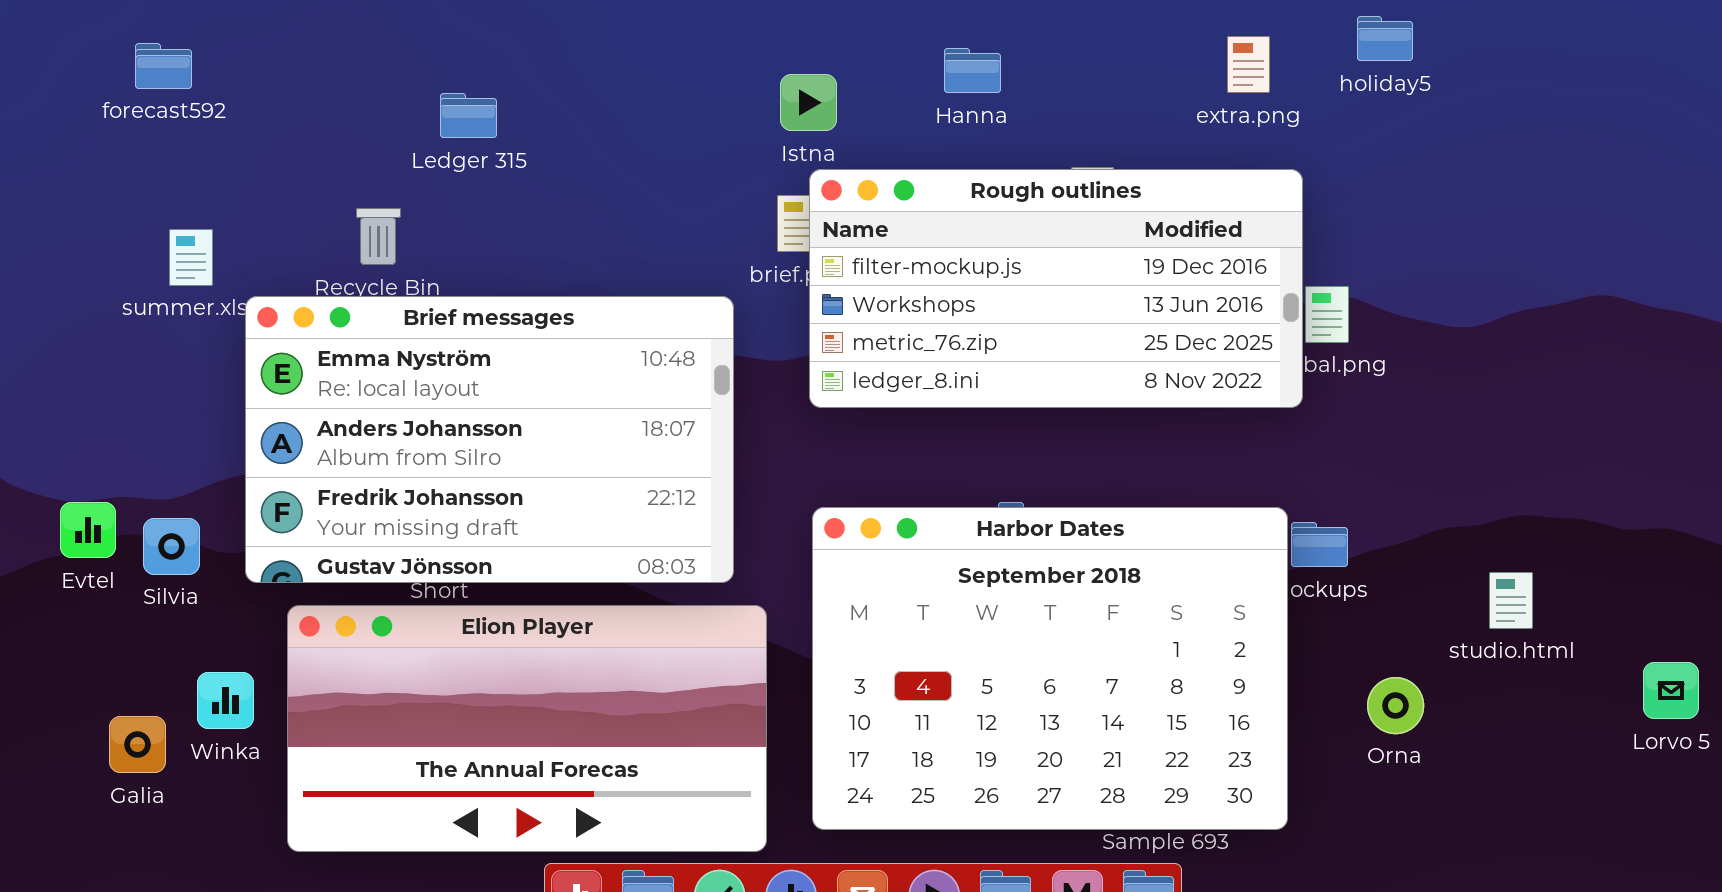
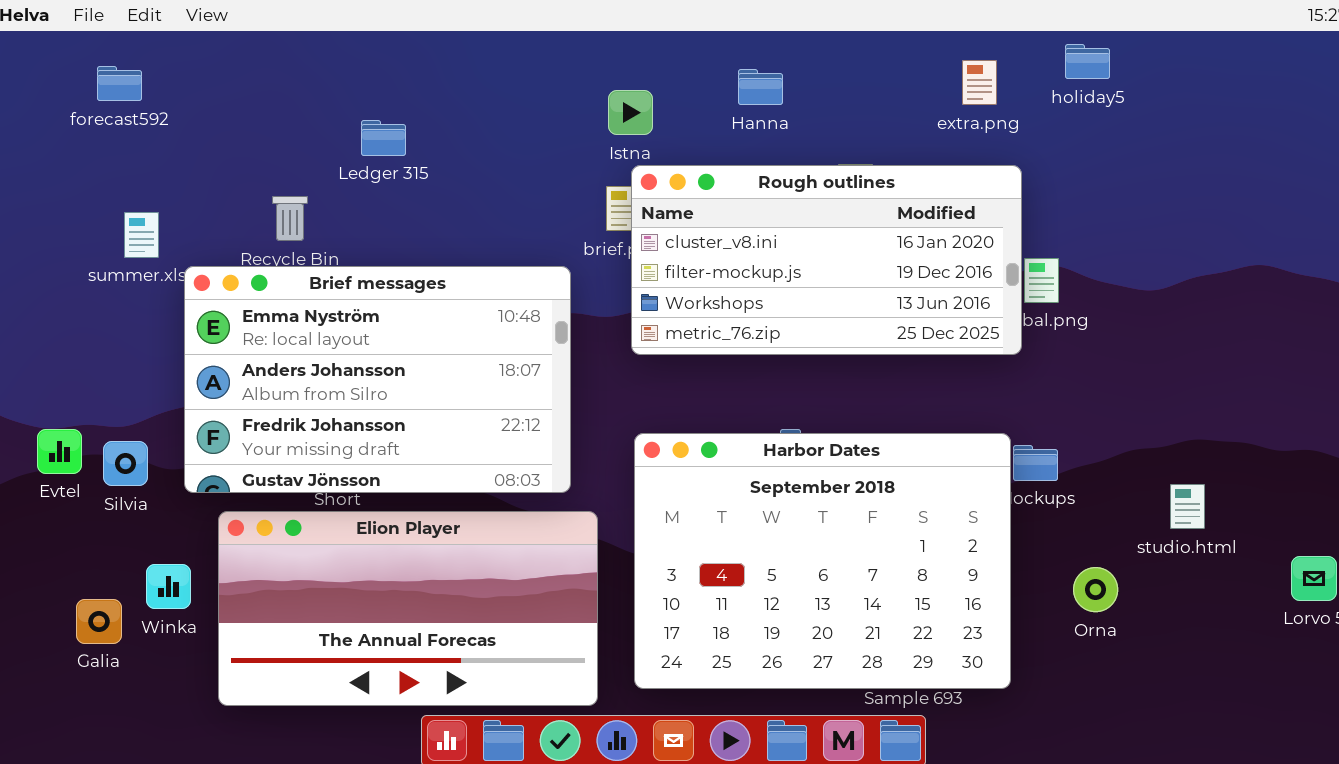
Ledger 315: [440,93,497,138] -> [361,120,406,156], moved
Rough outlines: [809,169,1303,408] -> [631,165,1022,355], scrolled up 1 row

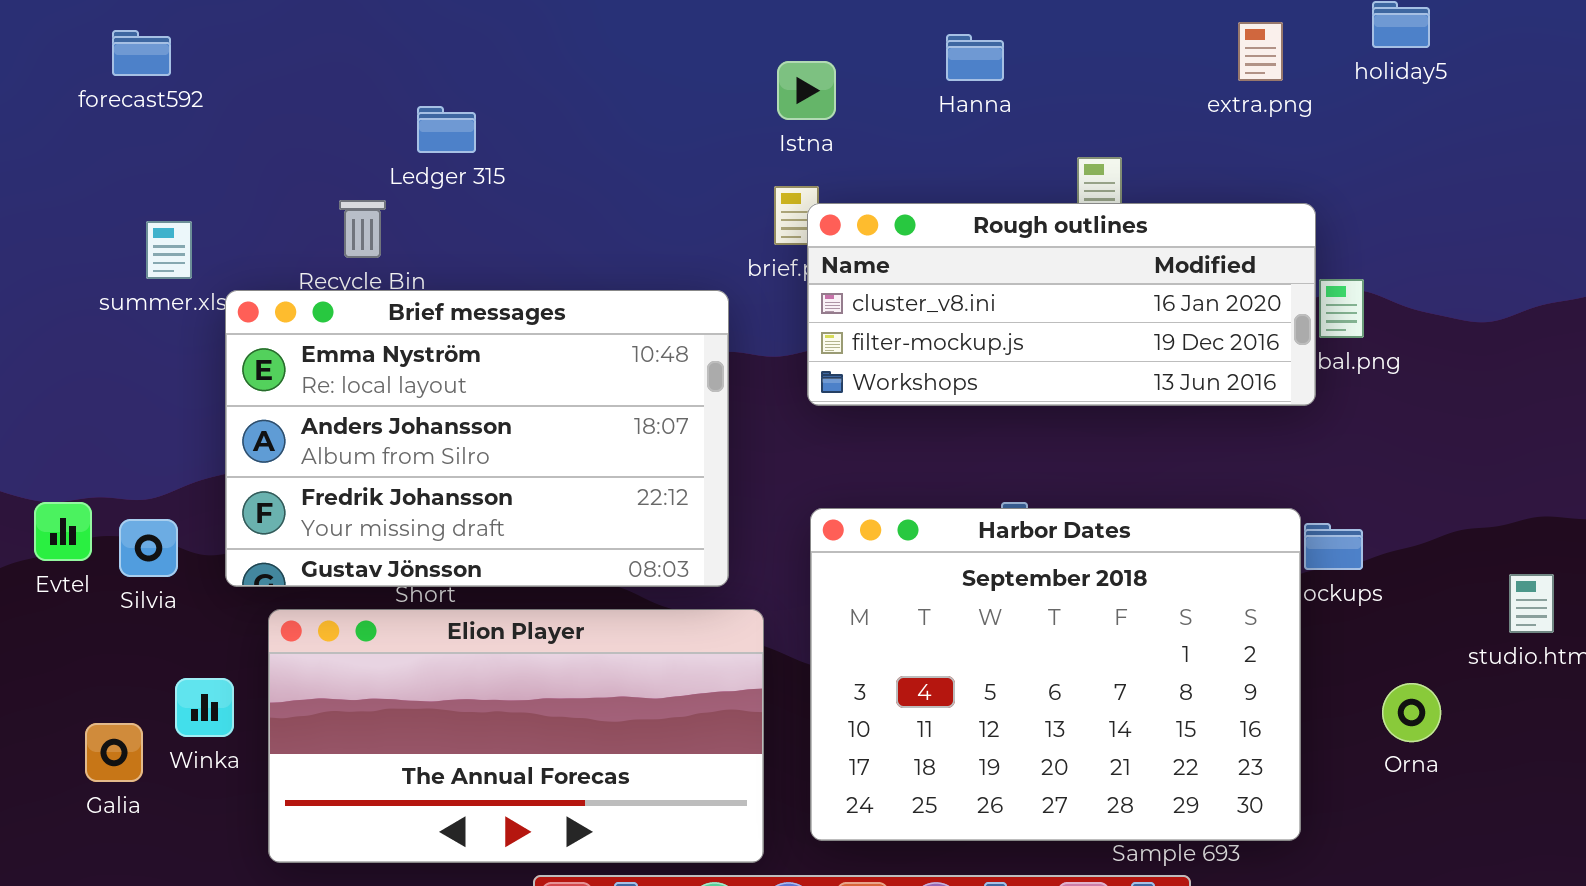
Ledger 315: [361,120,406,156] -> [417,106,476,153], moved
Rough outlines: [631,165,1022,355] -> [807,203,1316,406], resized

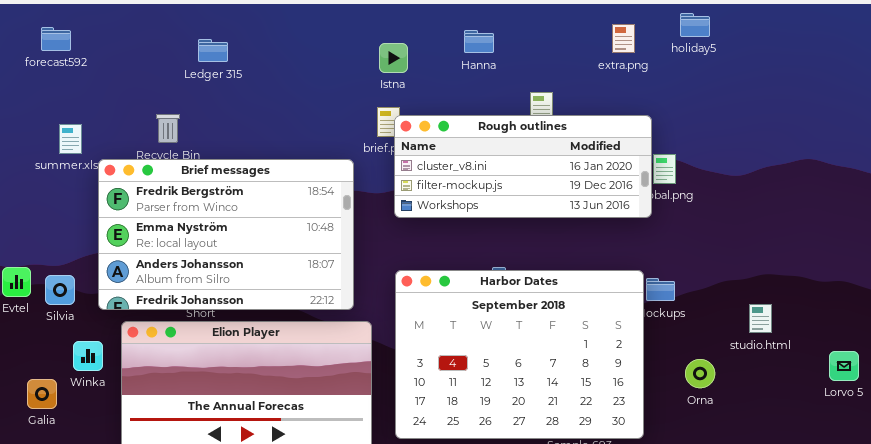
Ledger 315: [417,106,476,153] -> [198,39,228,62], moved
Brief messages: [225,290,729,587] -> [98,159,354,310], scrolled up 1 row
Winka: [175,678,234,737] -> [73,341,103,371], moved

